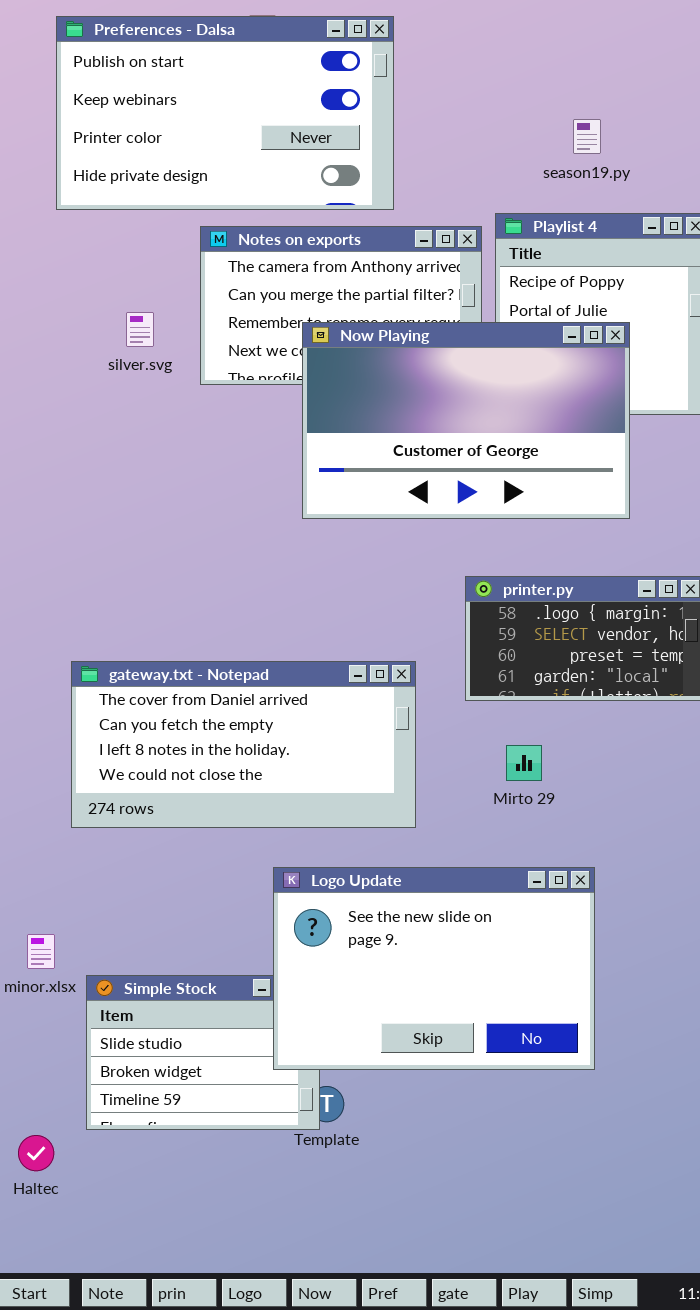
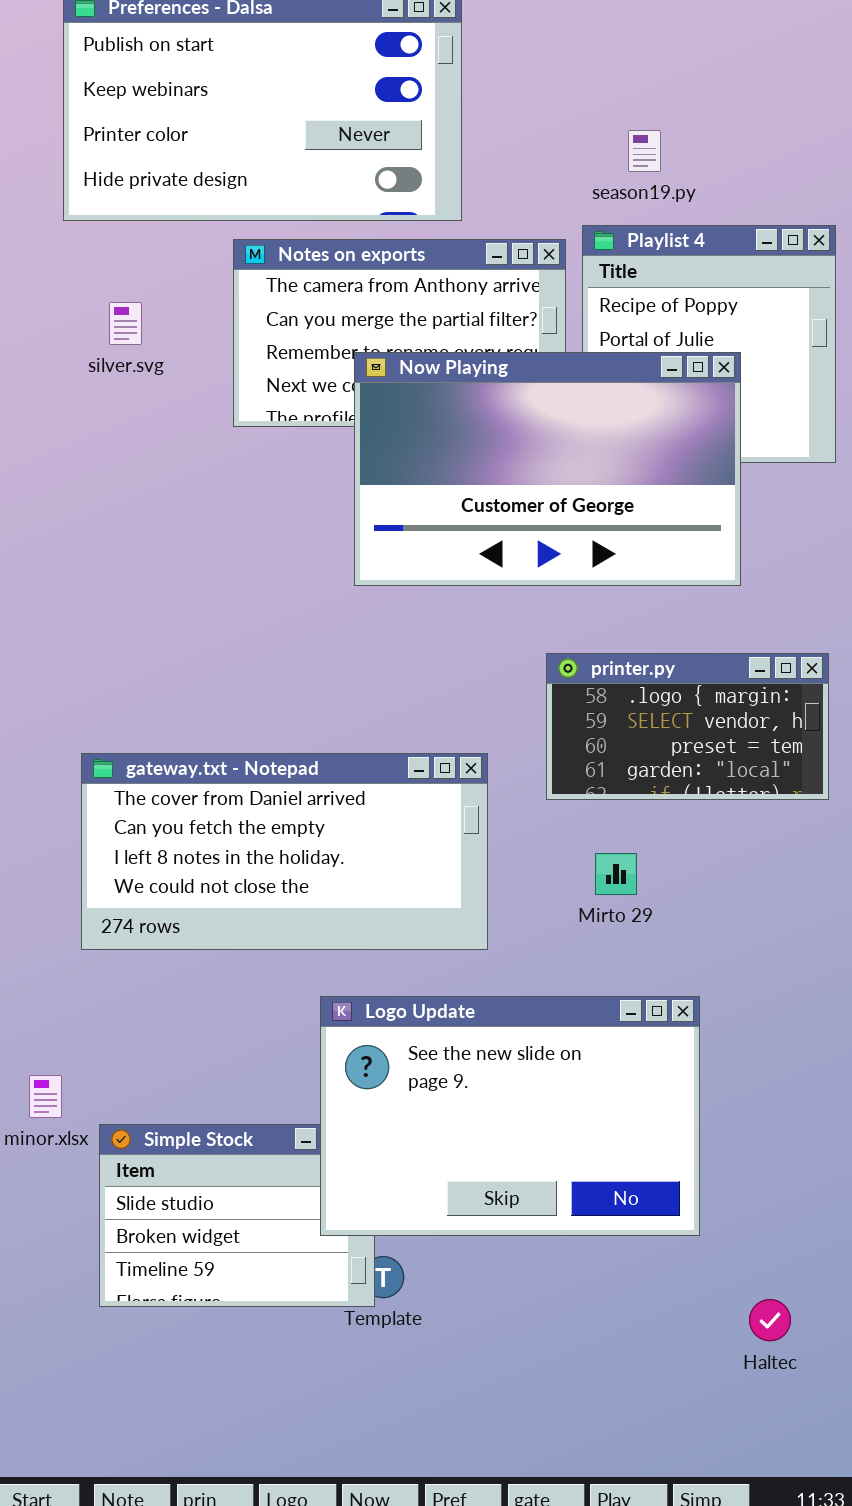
season19.py: [573,119,601,154] -> [628,130,661,172], moved
silver.svg: [126,312,154,347] -> [109,302,142,345], moved
Haltec: [18,1135,54,1171] -> [749,1299,791,1341], moved

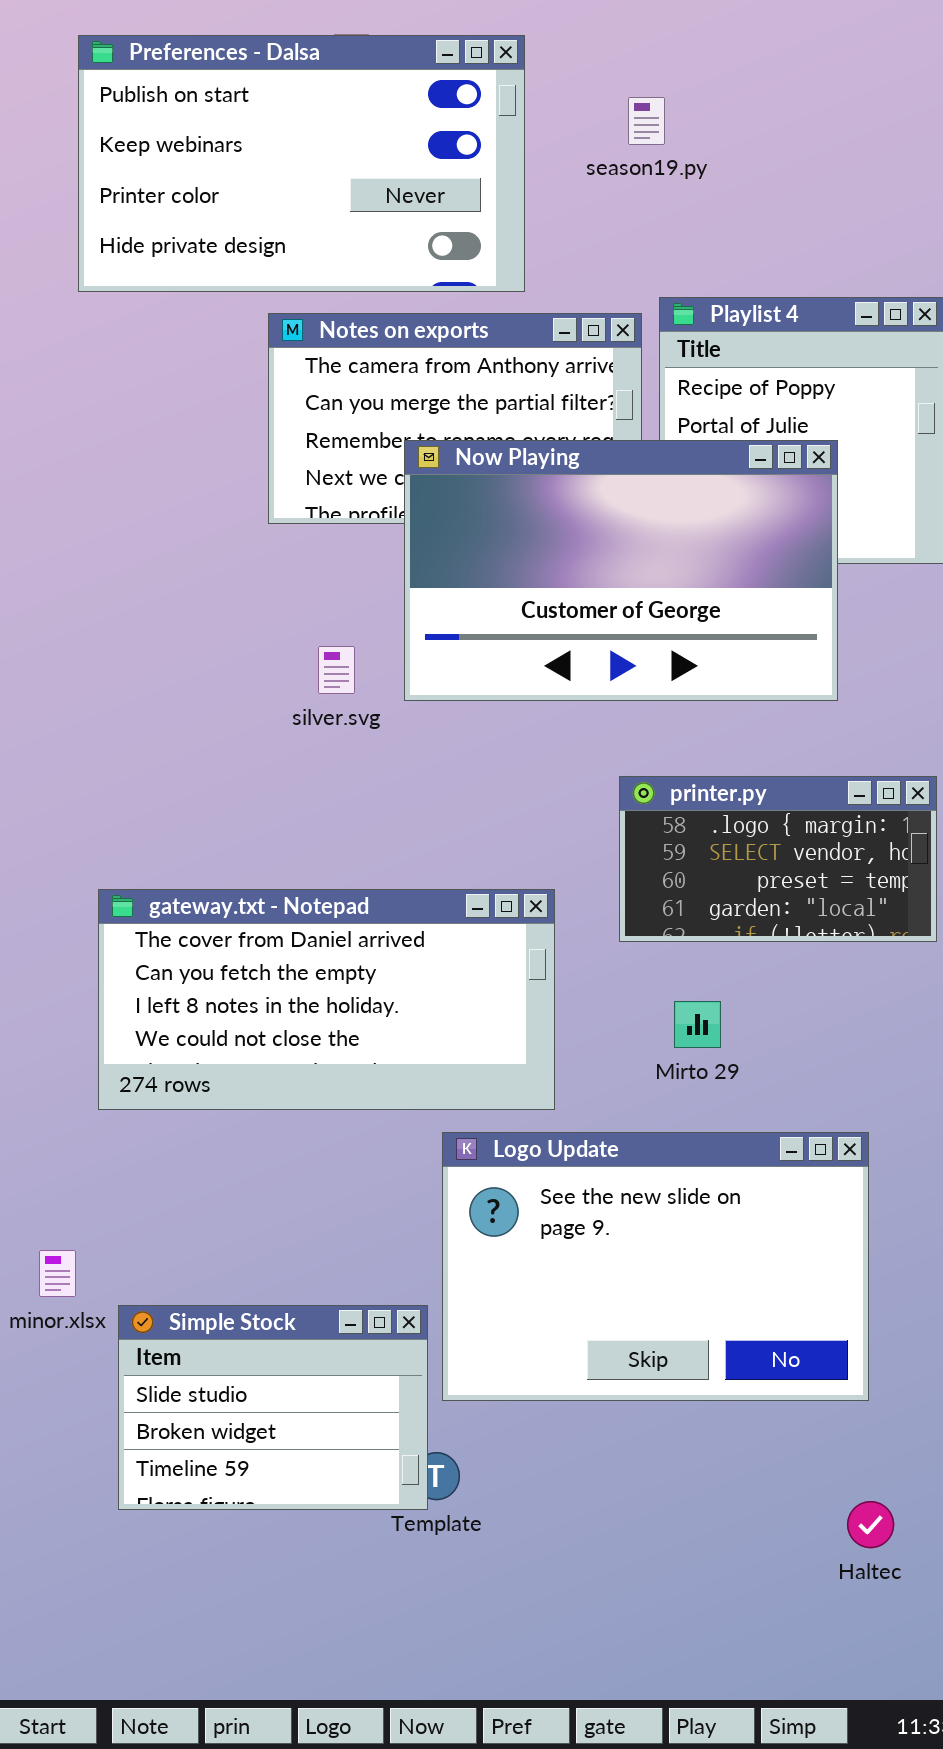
season19.py: [628,130,661,172] -> [628,97,665,145], moved
silver.svg: [109,302,142,345] -> [318,646,355,694], moved
Logo Update: [320,996,700,1236] -> [442,1132,869,1401], moved

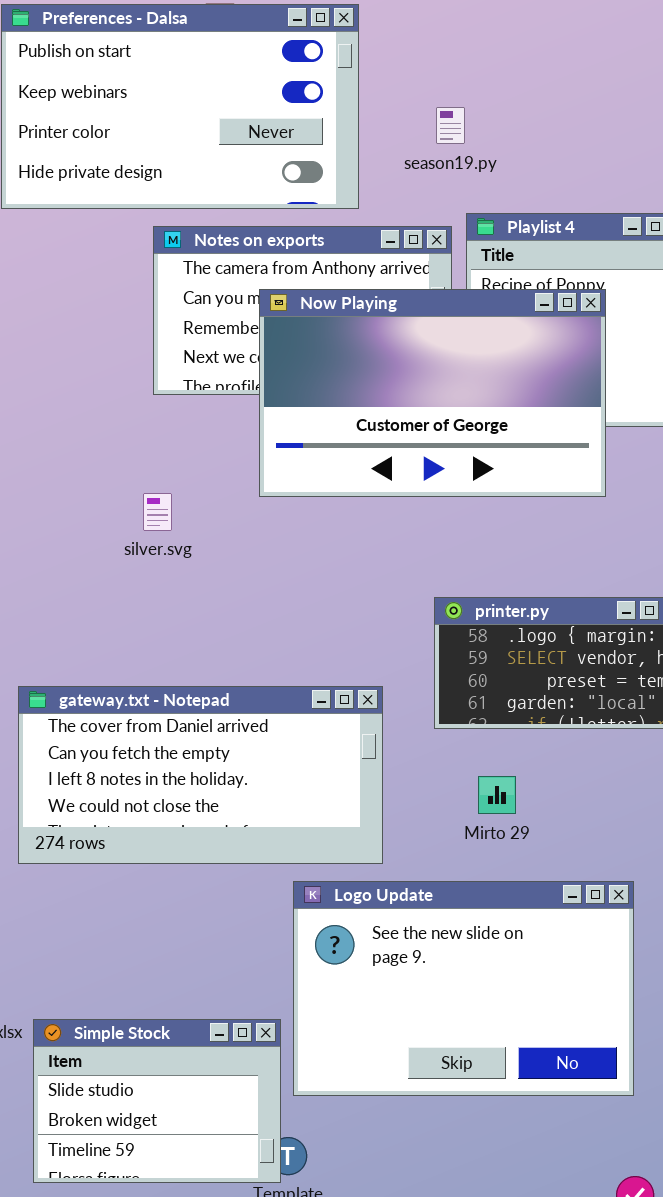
season19.py: [628,97,665,145] -> [436,107,465,144], moved
Now Playing: [404,440,838,701] -> [259,289,606,497], moved
silver.svg: [318,646,355,694] -> [143,493,172,531], moved

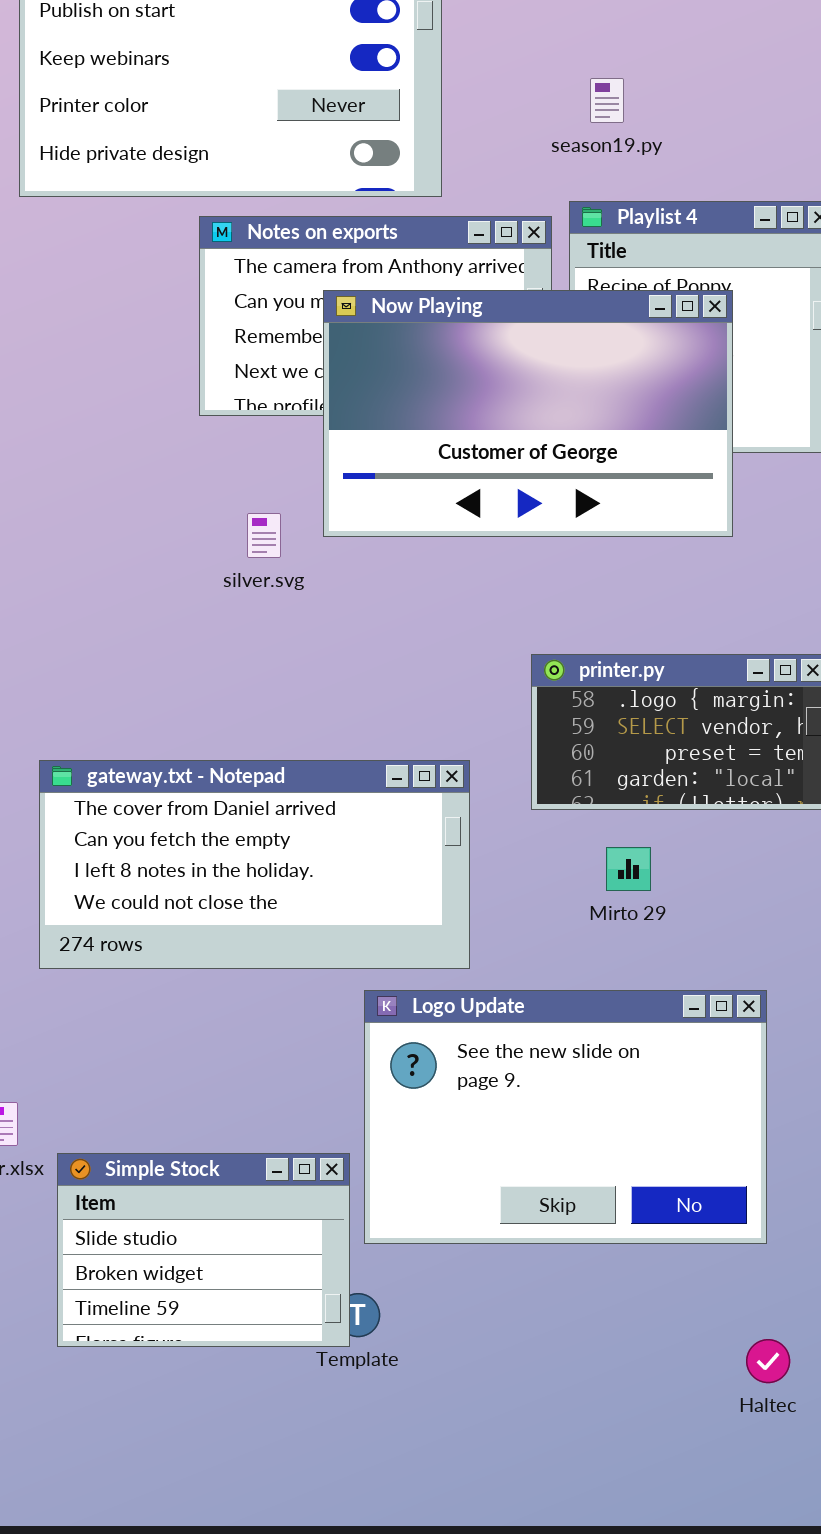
season19.py: [436,107,465,144] -> [590,78,624,123], moved
silver.svg: [143,493,172,531] -> [247,513,281,558], moved
Mirto 29: [478,776,516,814] -> [606,847,651,891], moved

